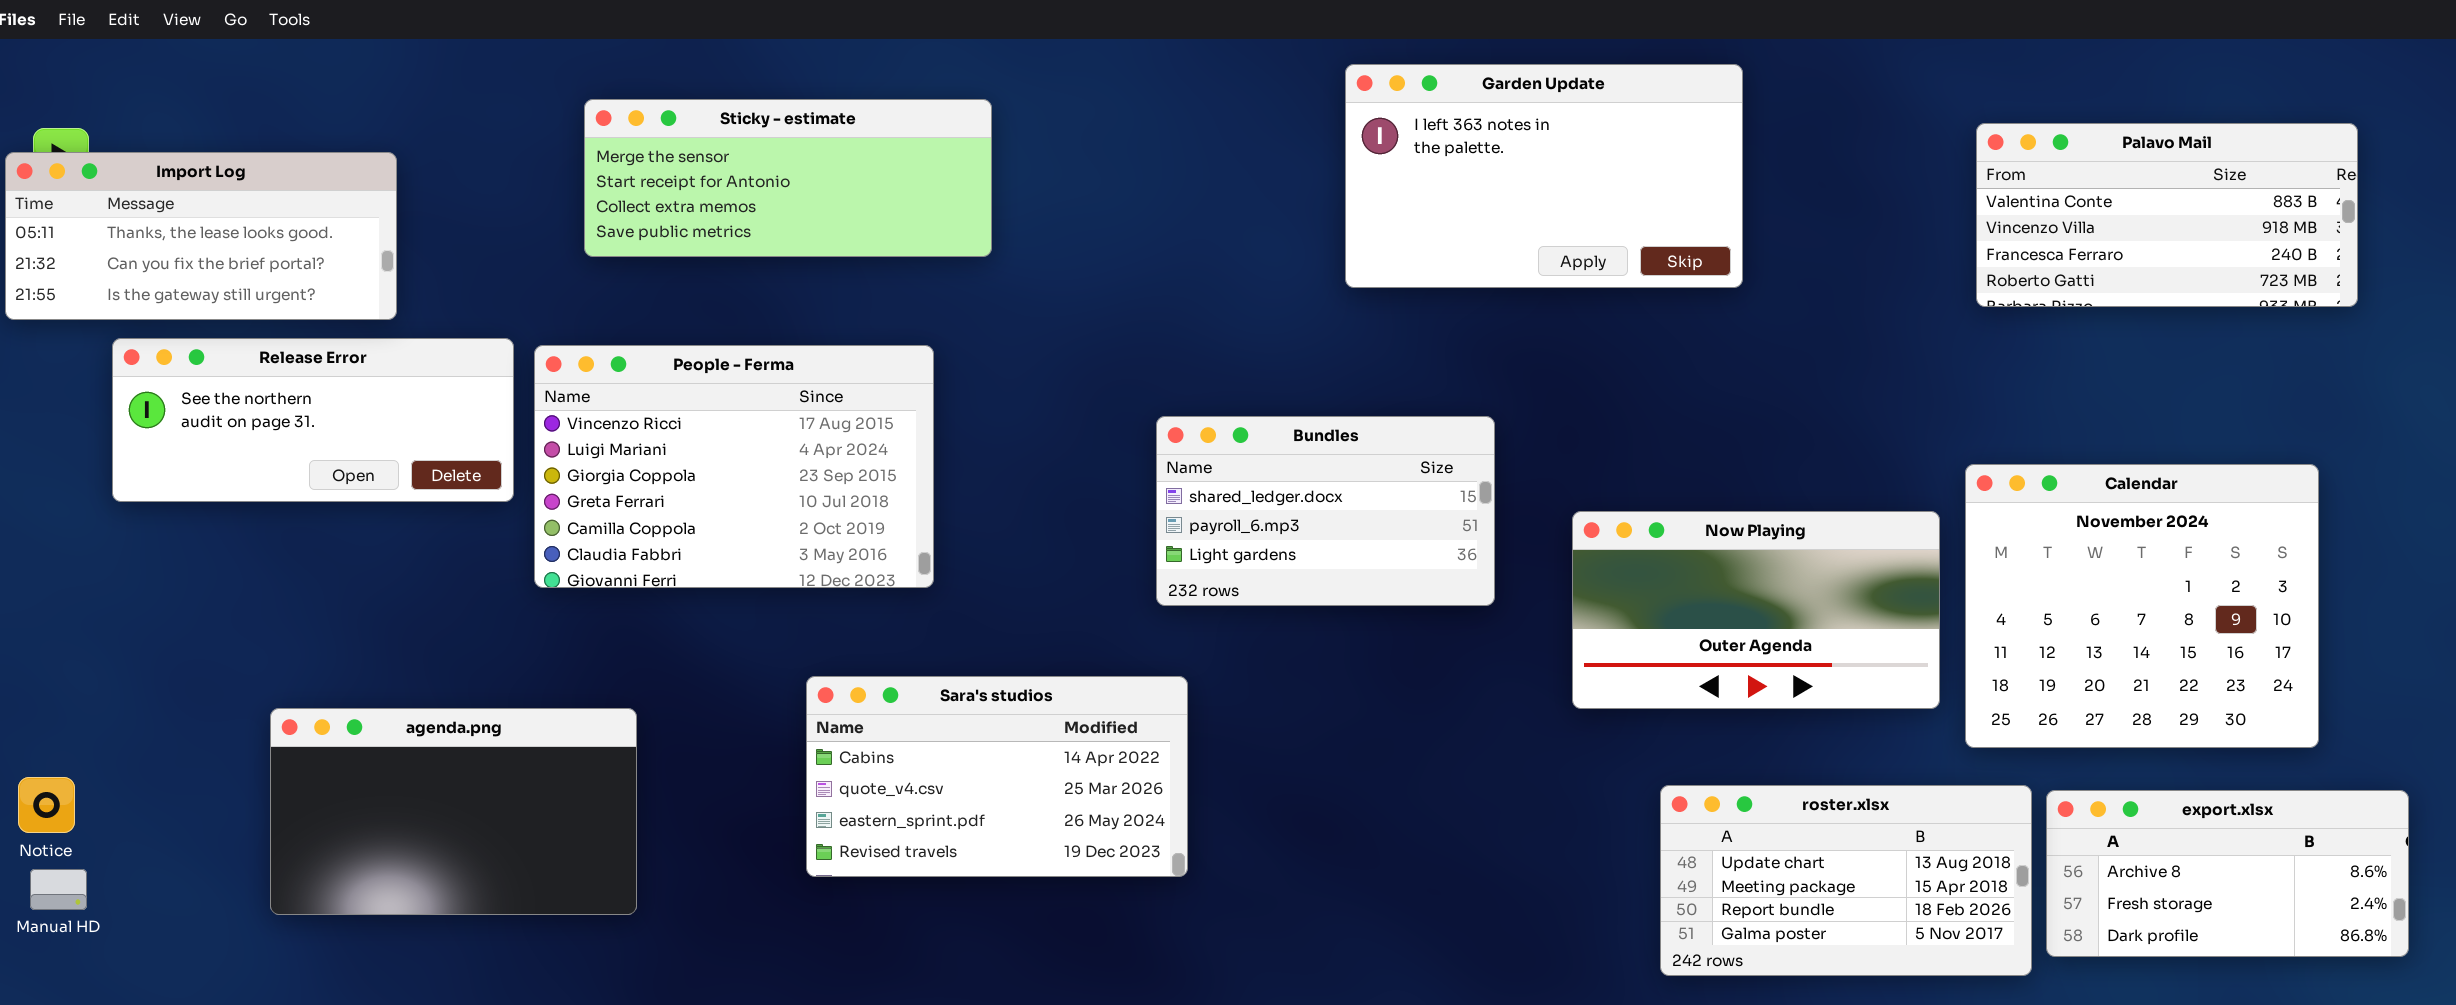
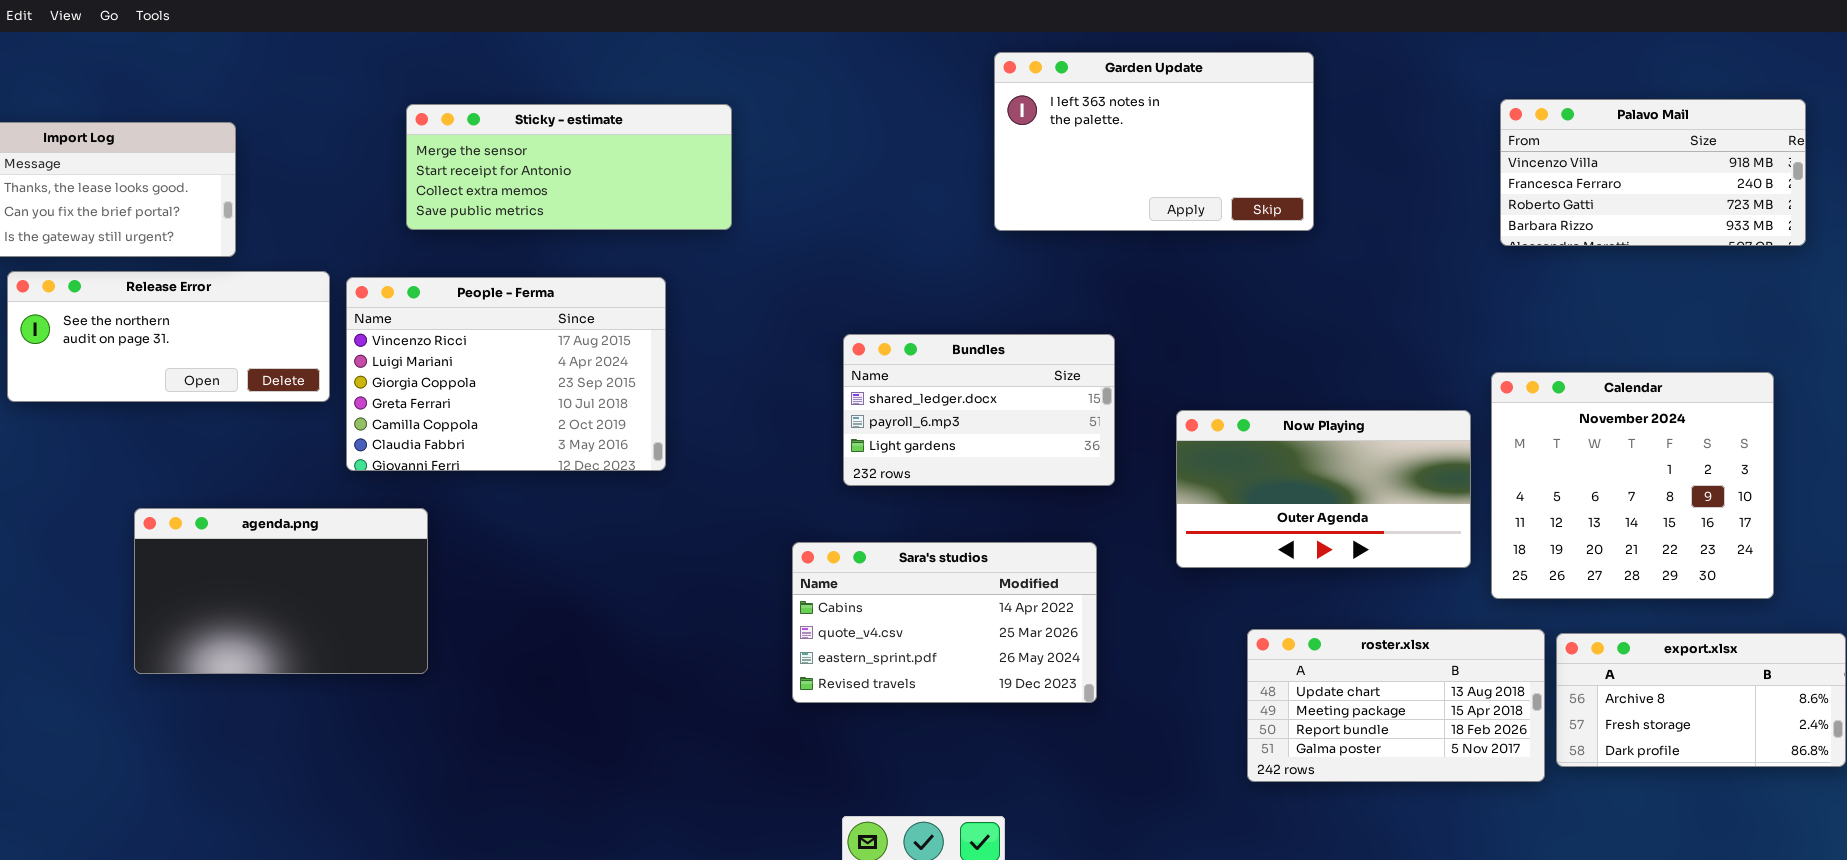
Sticky - estimate: [584,99,992,257] -> [406,104,732,230], moved
Palavo Mail: [1976,123,2358,307] -> [1500,99,1806,246], scrolled down 1 row
Sara's studios: [806,676,1188,877] -> [792,542,1097,703], moved
agenda.png: [270,708,637,915] -> [134,508,428,674], moved

